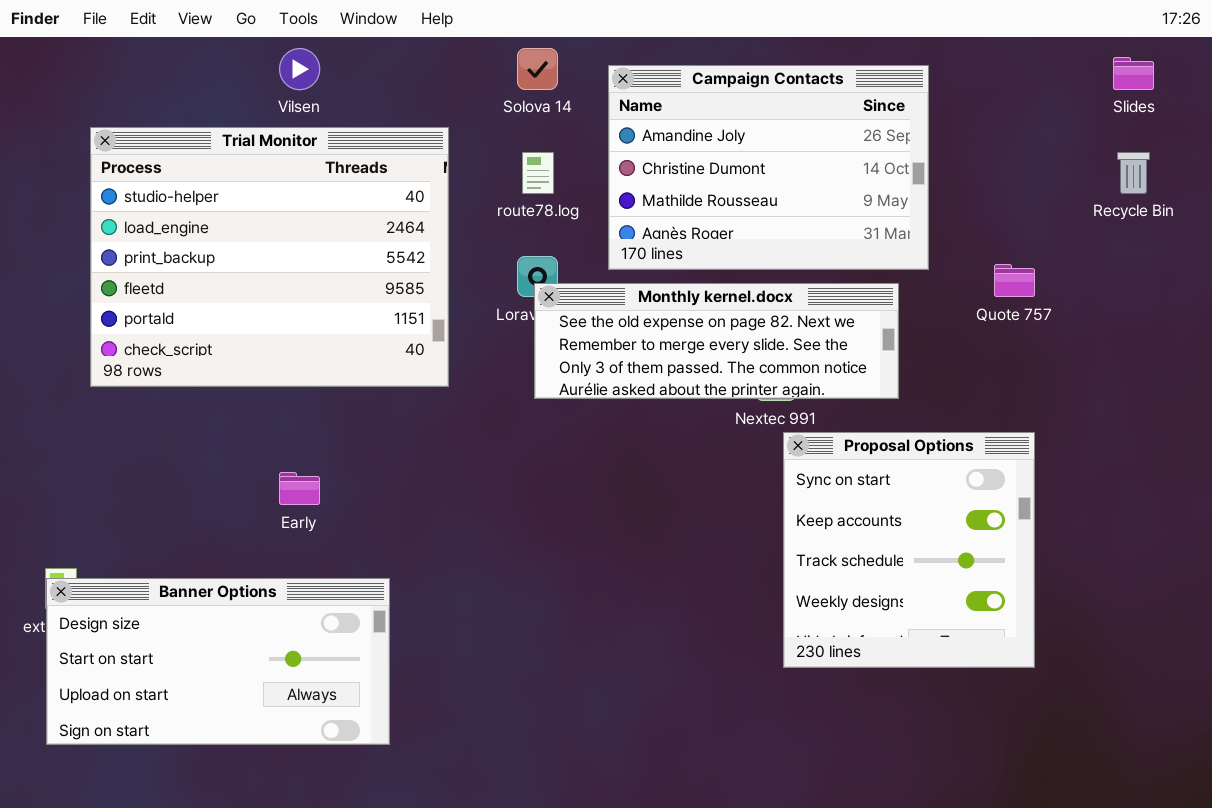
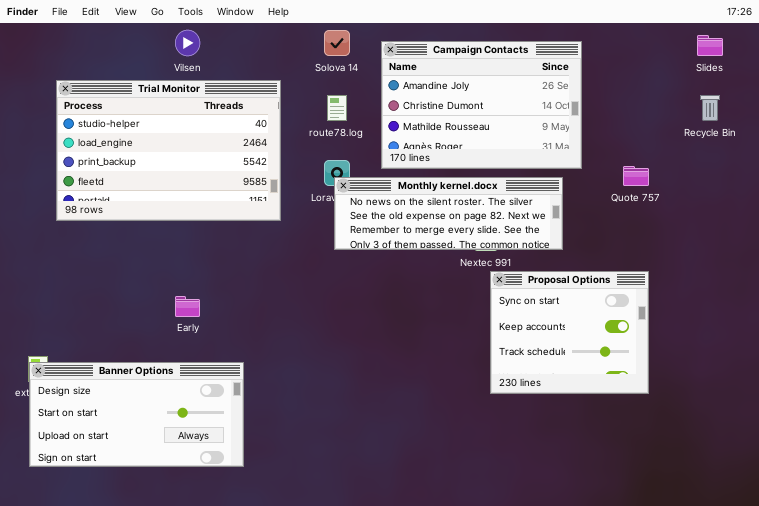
Trial Monitor: [90,127,449,387] -> [56,80,281,221], resized
Monthly kernel.docx: [534,283,899,399] -> [334,177,563,250], scrolled up 1 row
Proposal Options: [783,432,1035,668] -> [490,271,649,394], resized

